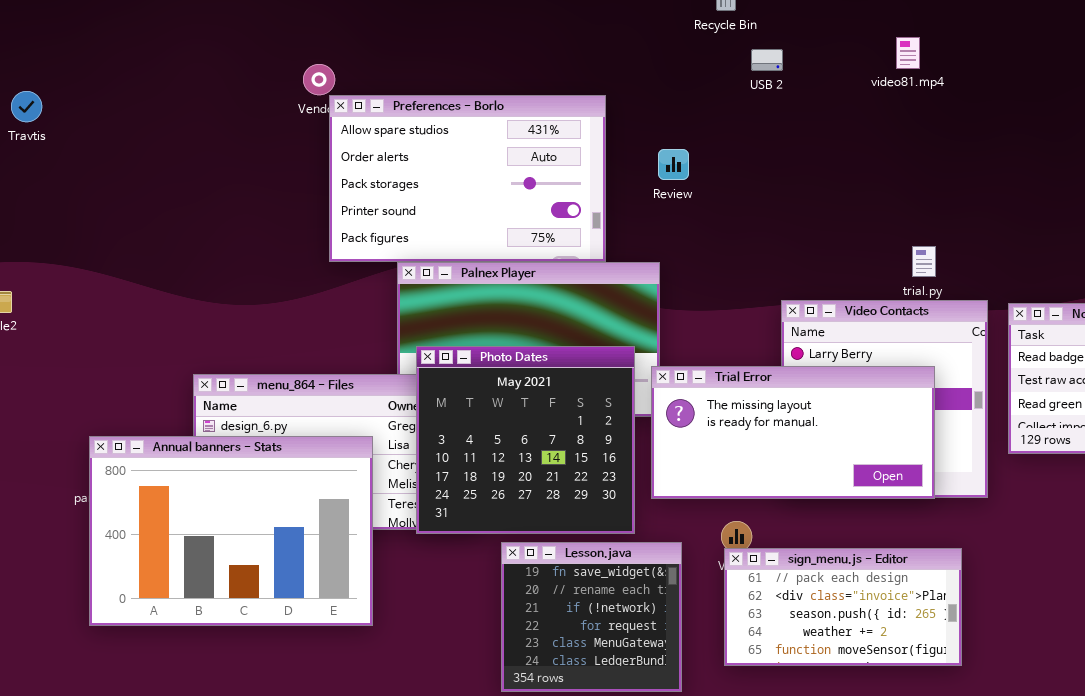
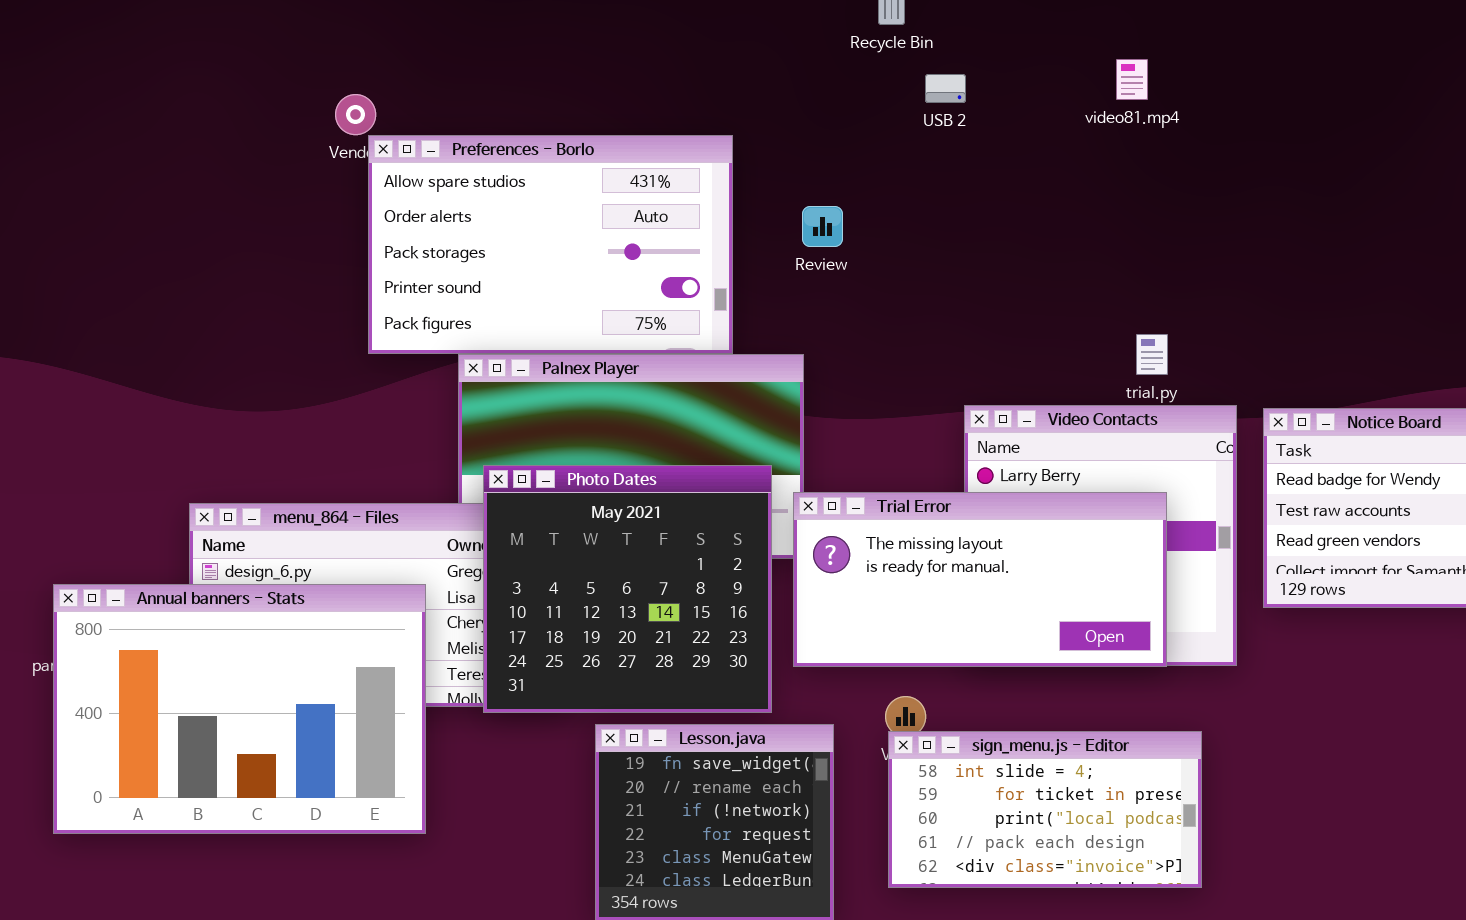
sign_menu.js - Editor: [724,548,962,666] -> [888,731,1202,888], scrolled up 3 rows

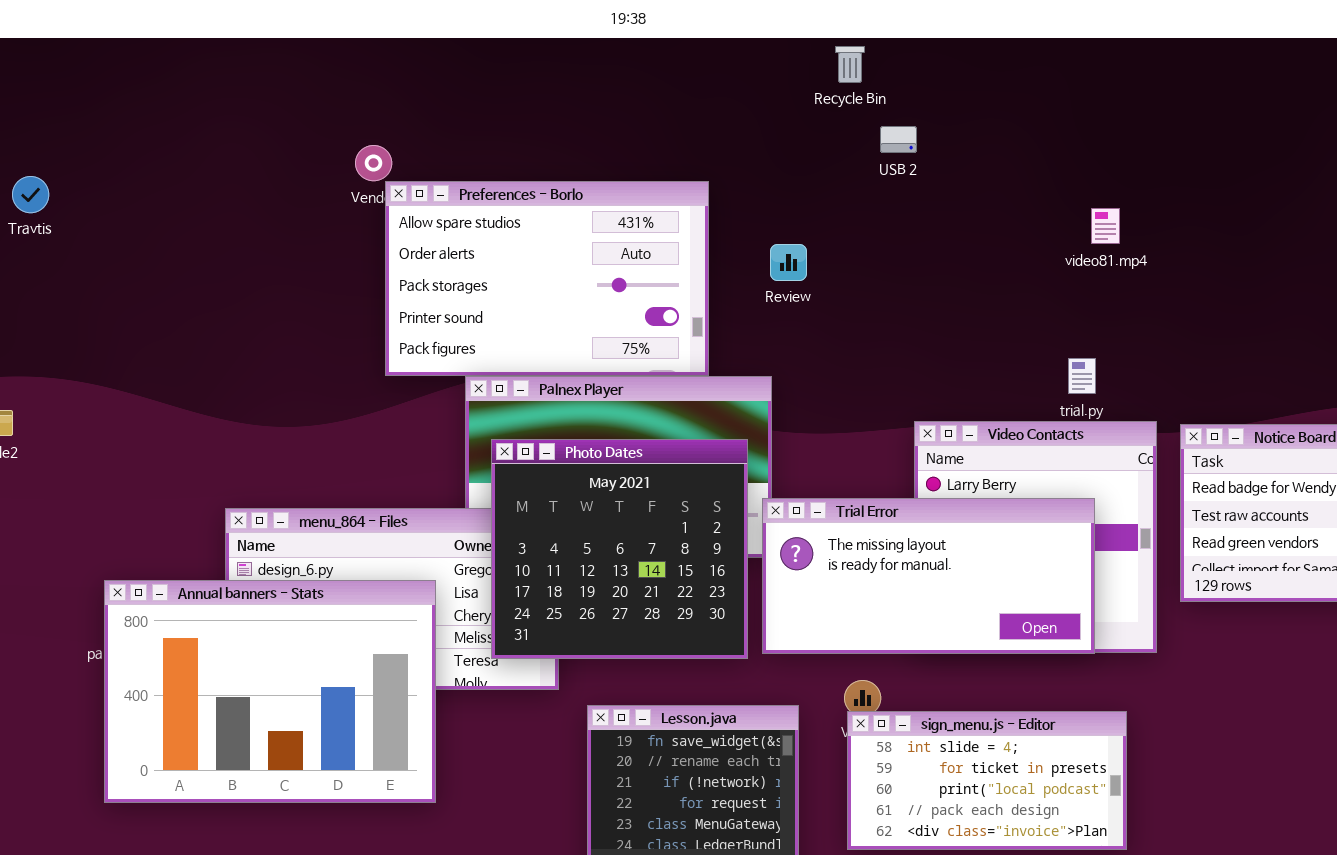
video81.mp4: [1116,59,1148,100] -> [1091,208,1120,244], moved
Photo Dates: [483,465,772,713] -> [491,439,748,659], moved

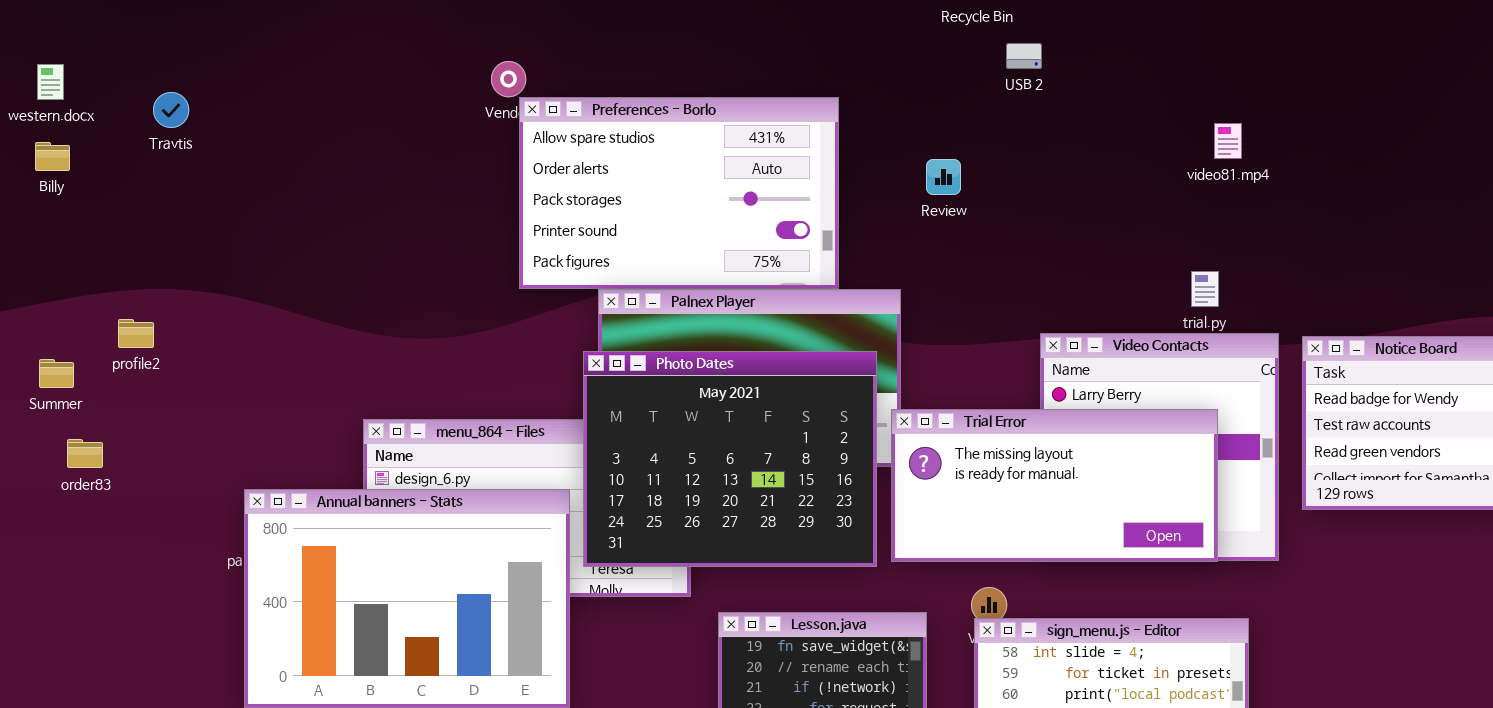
Review: [770,244,807,281] -> [926,159,961,195], moved
Photo Dates: [491,439,748,659] -> [583,351,877,567], resized

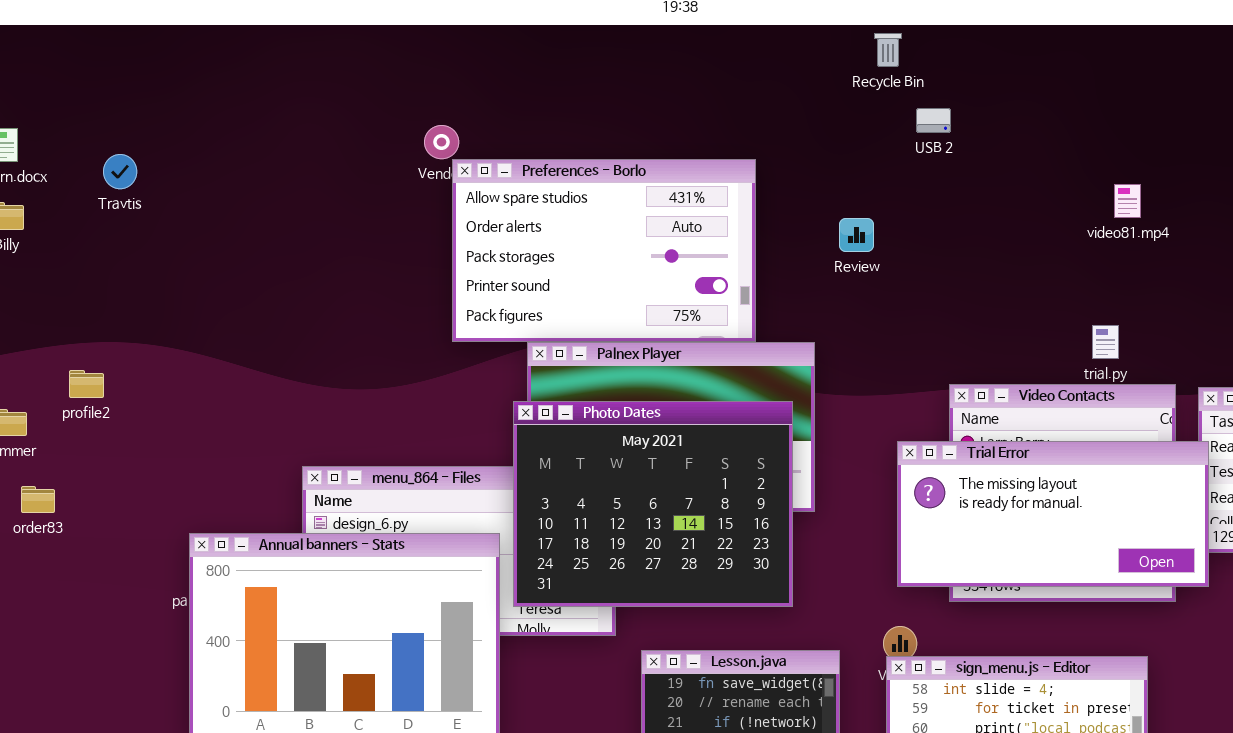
Trial Error: [891,409,1218,562] -> [897,441,1209,587], moved

